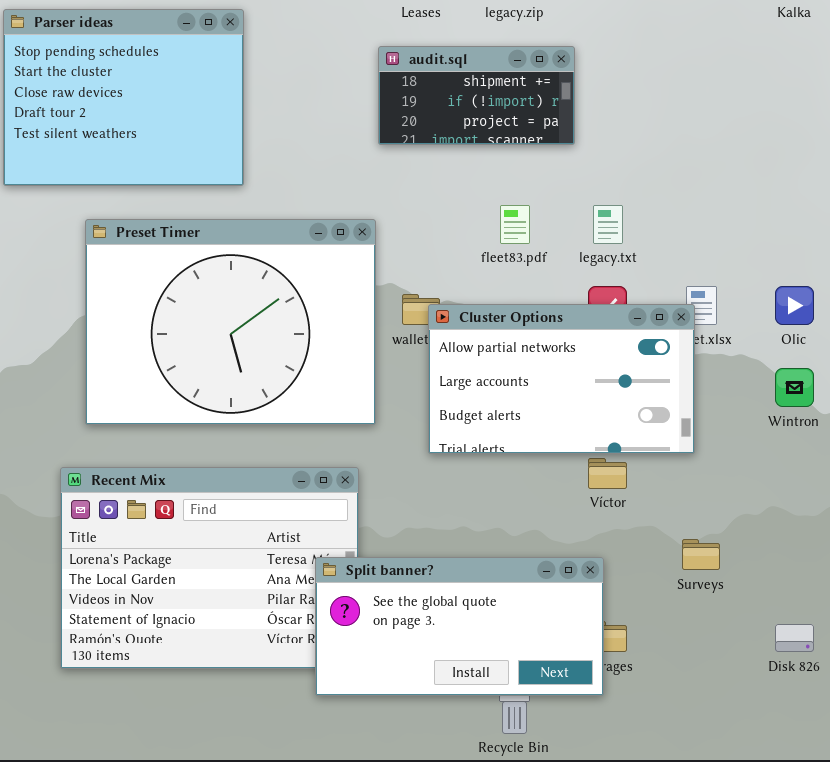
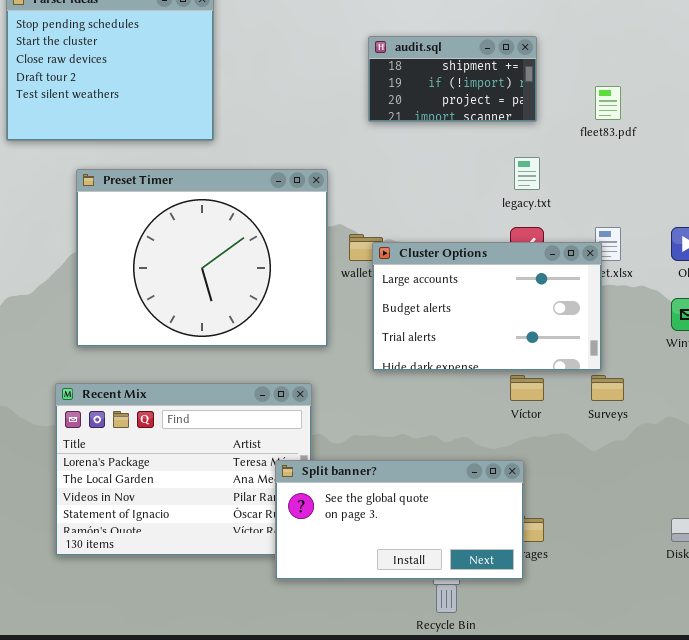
audit.sql: [378,46,575,145] -> [368,36,537,122], moved
fleet83.pdf: [500,205,530,244] -> [595,86,621,120], moved
Cluster Options: [428,304,695,454] -> [372,242,602,371], scrolled down 1 row
Surveys: [682,539,720,570] -> [591,375,624,401], moved

